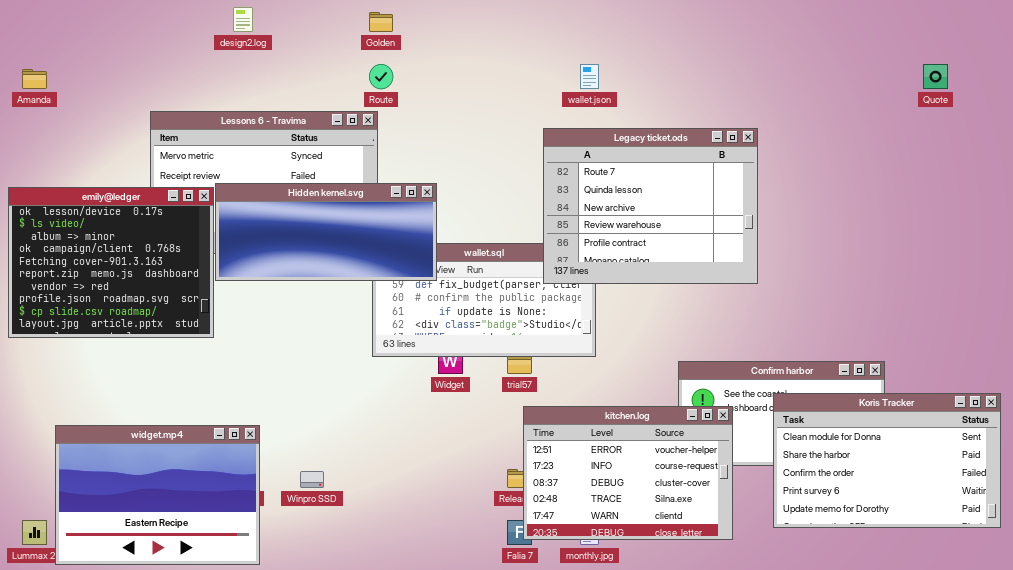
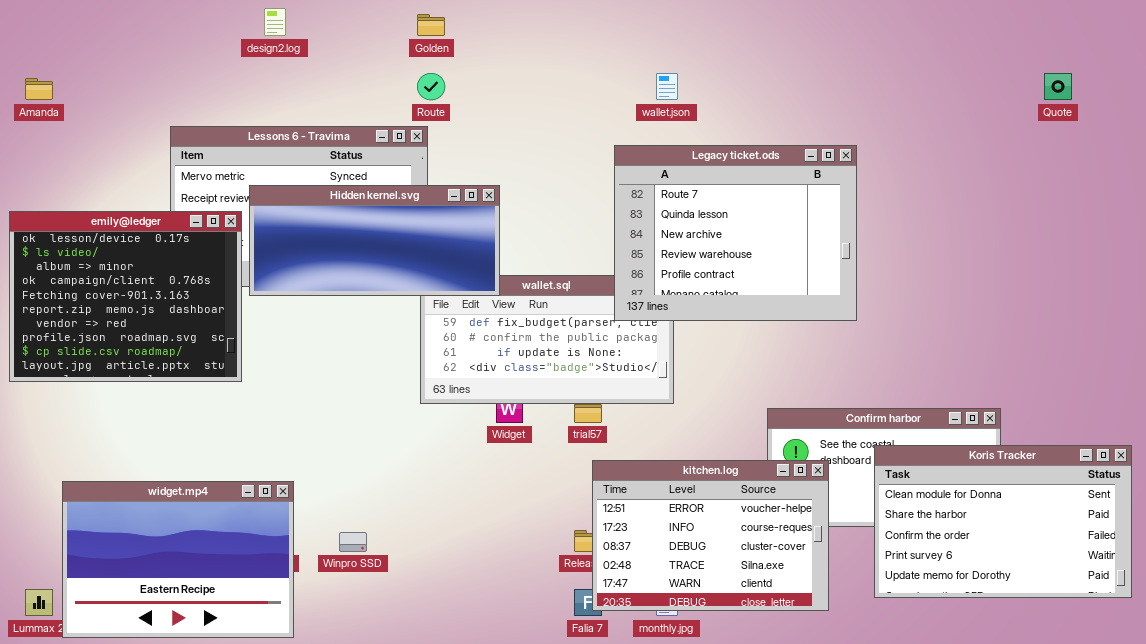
Hidden kernel.svg: [215,183,437,281] -> [249,185,500,296], moved

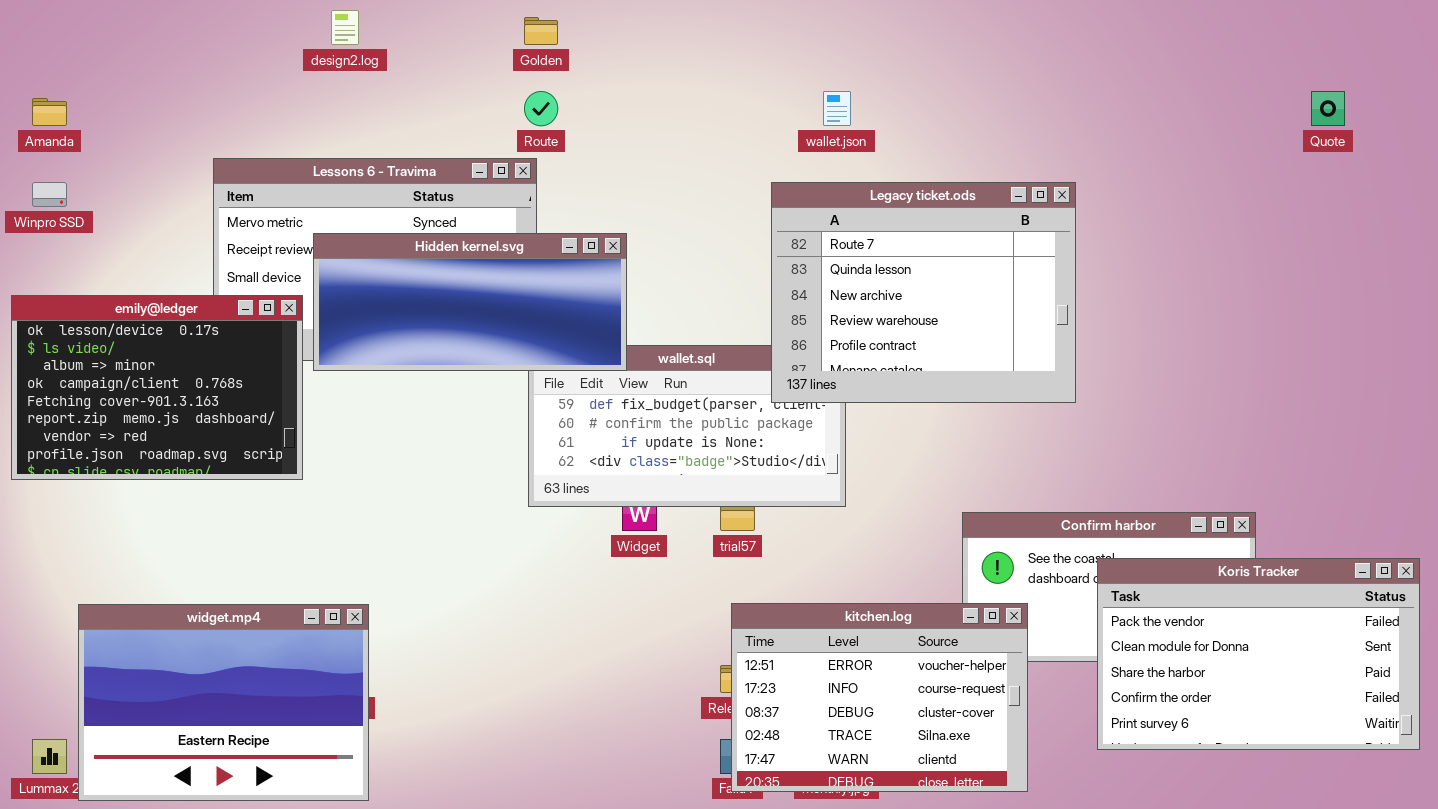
emily@ledger: [9,211,242,382] -> [11,295,303,480], resized
Koris Tracker: [874,445,1132,598] -> [1097,558,1420,750], scrolled up 1 row
kitchen.log: [592,460,829,611] -> [731,603,1028,792], moved
Winpro SSD: [339,532,367,552] -> [32,182,67,207], moved

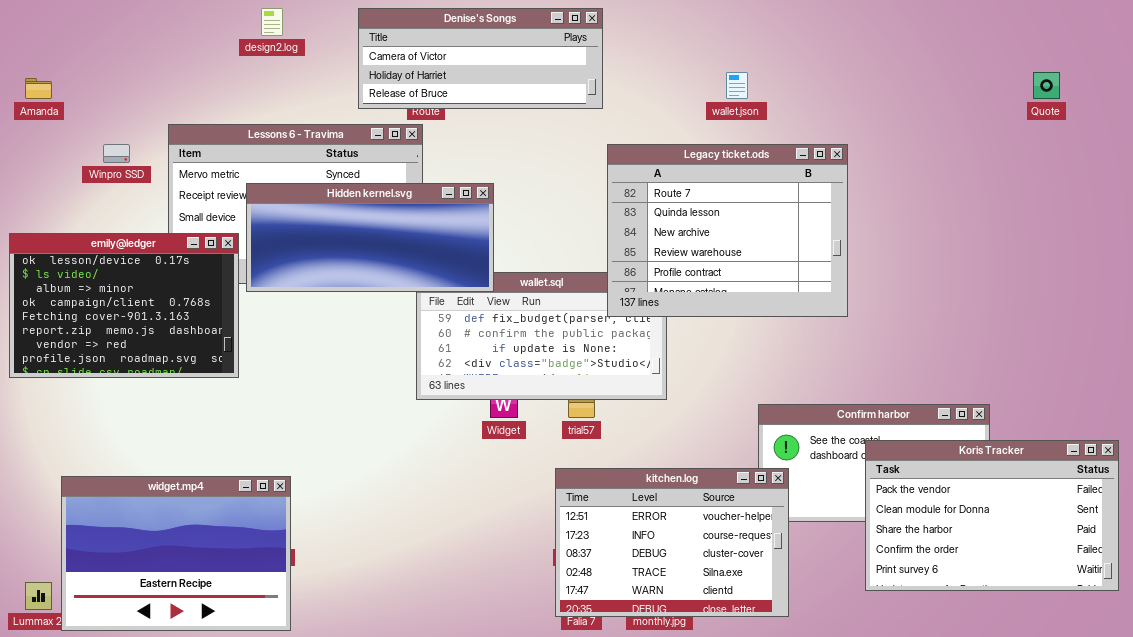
Denise's Songs: none -> [358,8,603,109], opened
wallet.json: [823,91,851,126] -> [726,72,748,99], moved
Winpro SSD: [32,182,67,207] -> [103,144,130,163], moved
kitchen.log: [731,603,1028,792] -> [555,468,789,617], moved

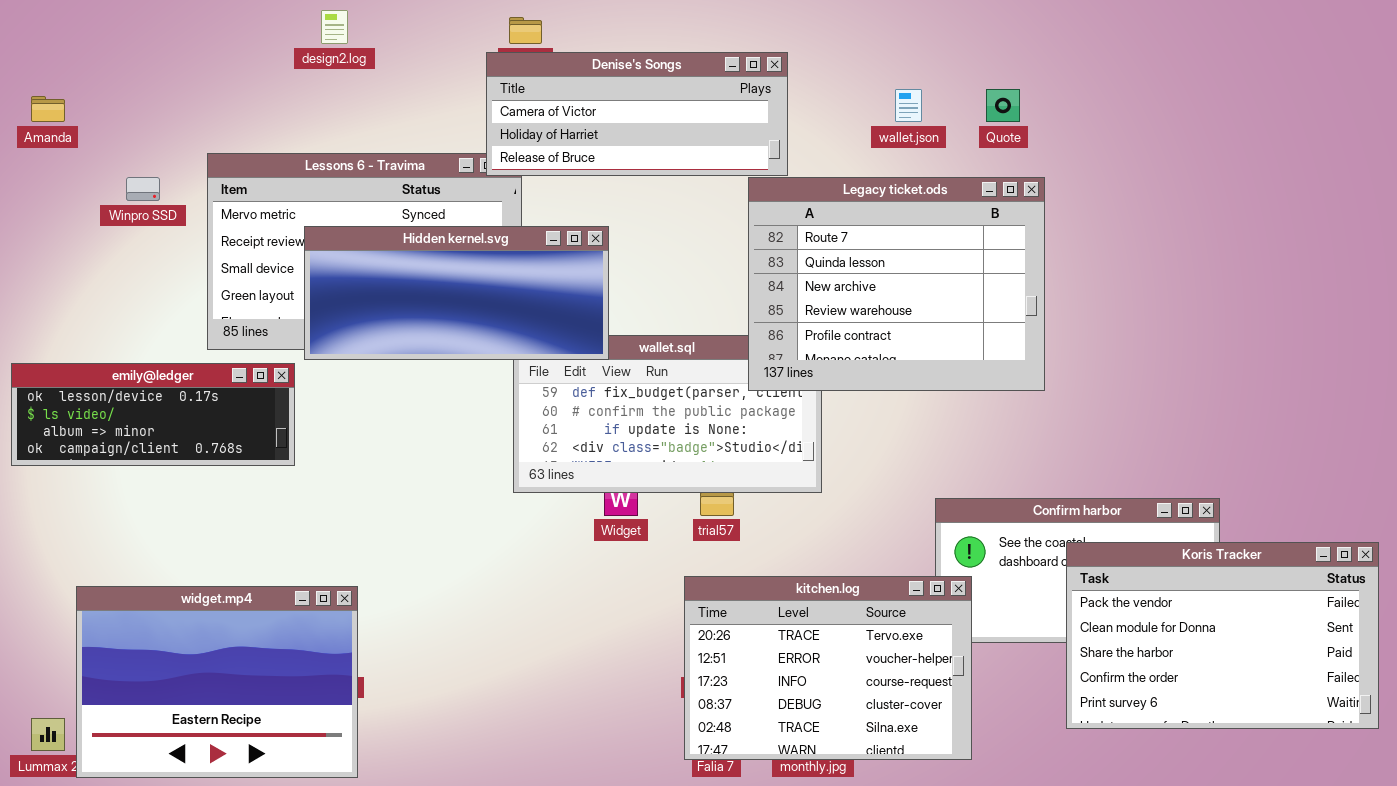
Denise's Songs: [358,8,603,109] -> [486,52,788,176], moved
Quote: [1033,72,1060,99] -> [986,89,1020,122], moved
emily@ledger: [9,233,239,378] -> [11,363,295,466], resized
kitchen.log: [555,468,789,617] -> [684,576,972,760], scrolled up 1 row

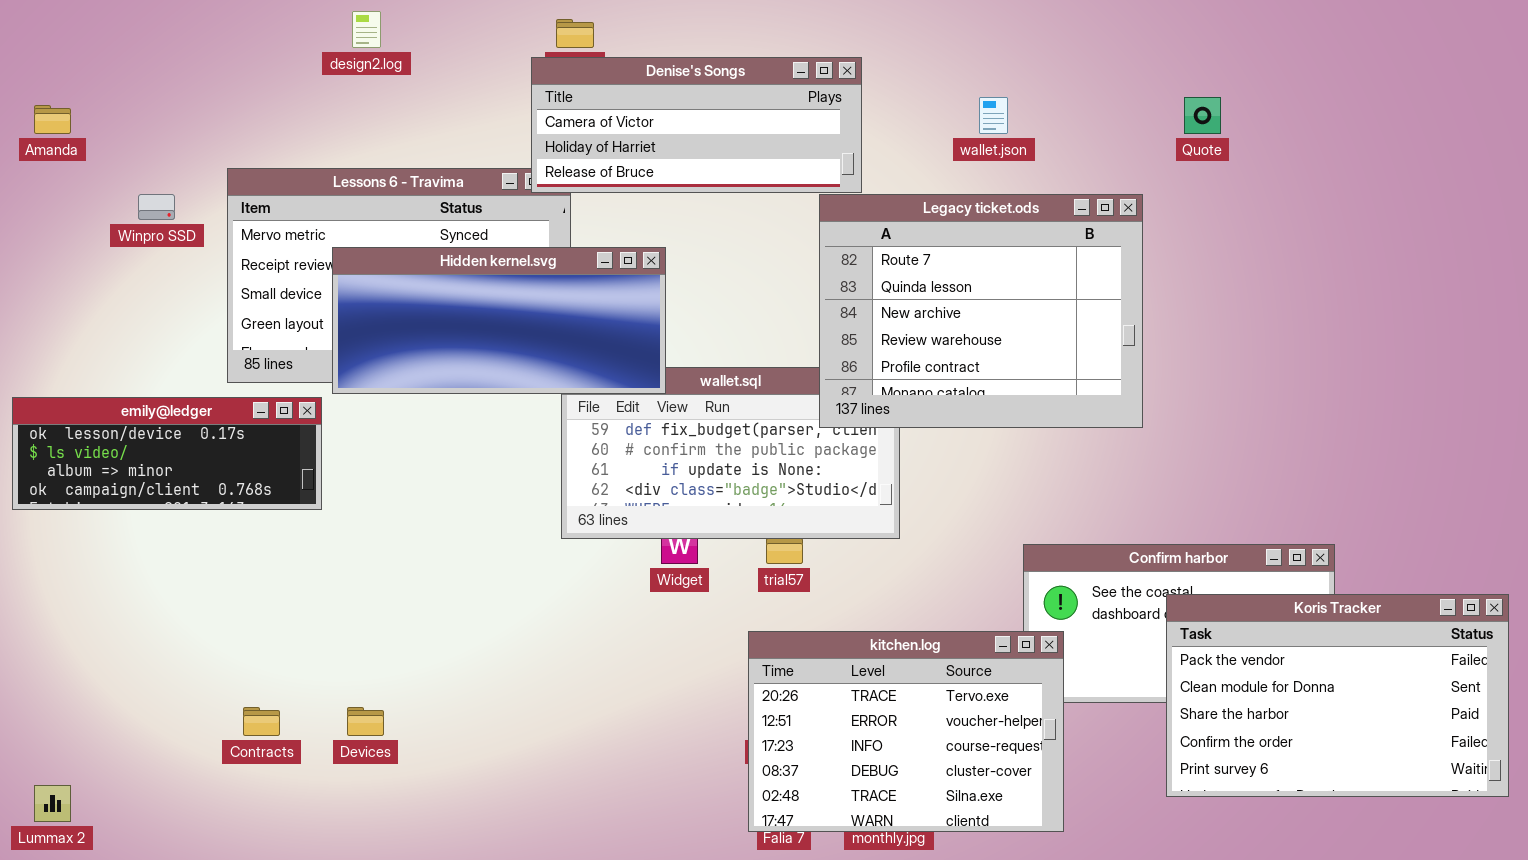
Quote: [986,89,1020,122] -> [1184,97,1221,134], moved
widget.mp4: [76,586,358,778] -> none, closed

